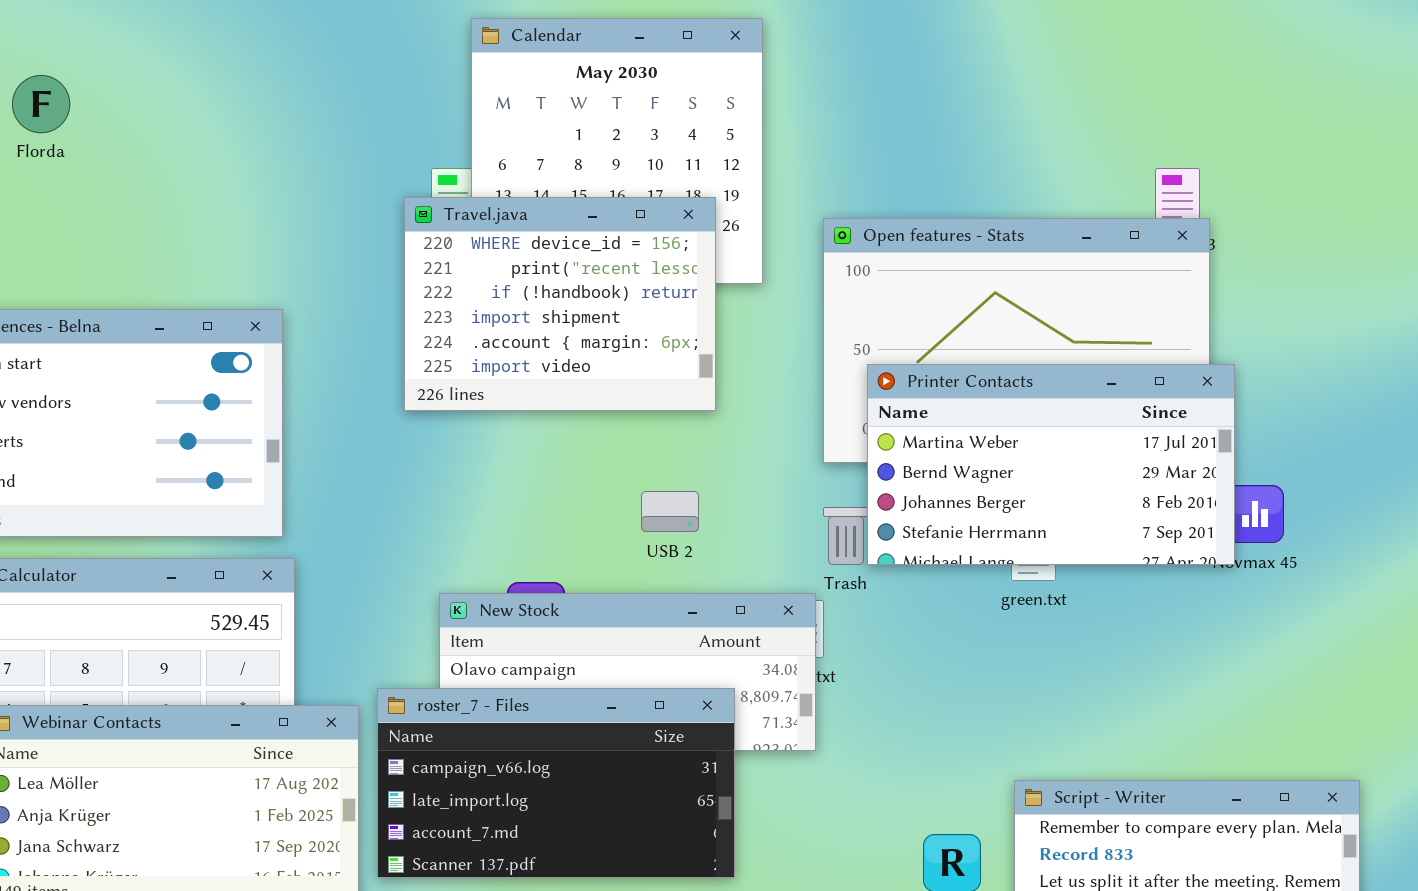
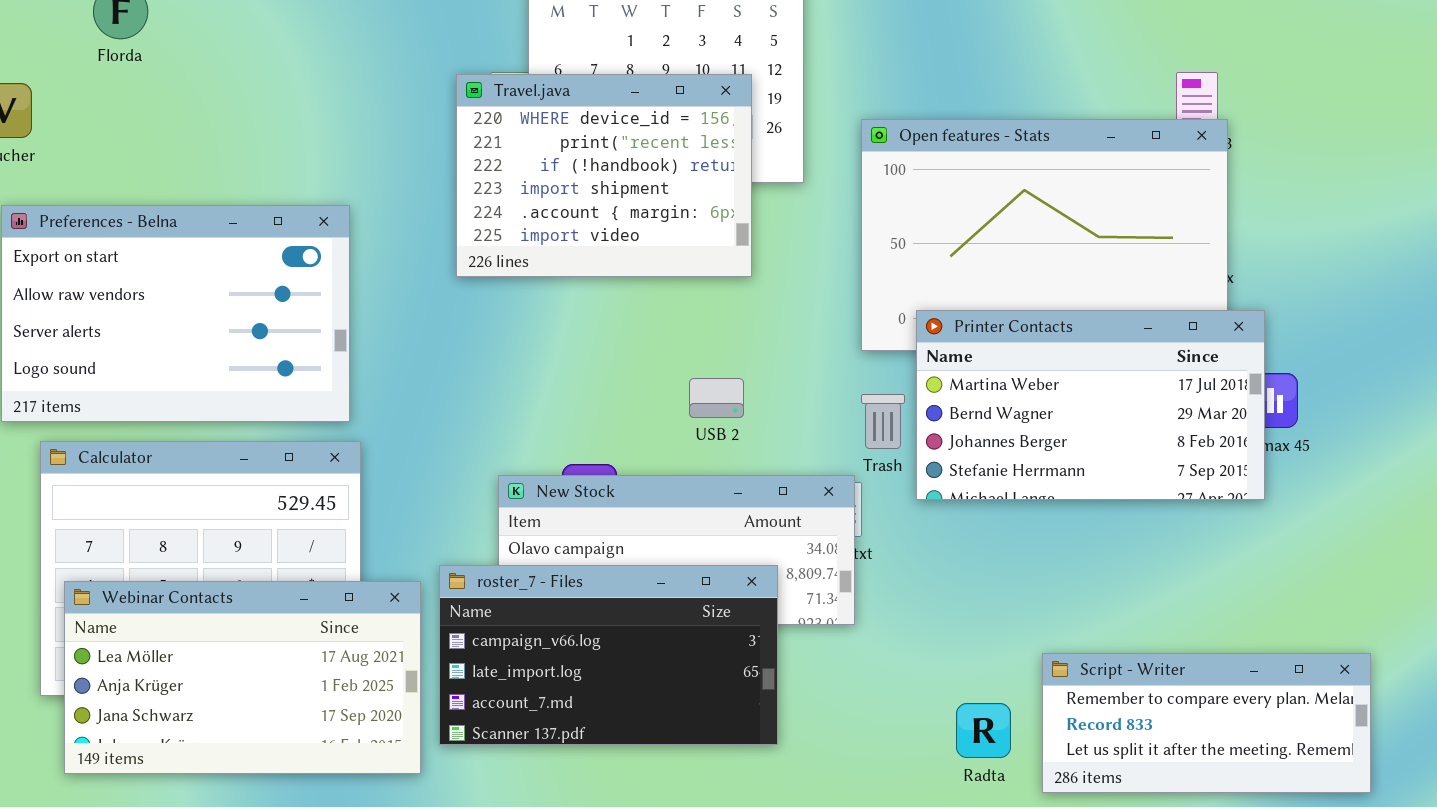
Travel.java: [404,197,716,411] -> [456,74,752,277], moved
Printer Contacts: [867,364,1235,565] -> [916,310,1265,500], moved

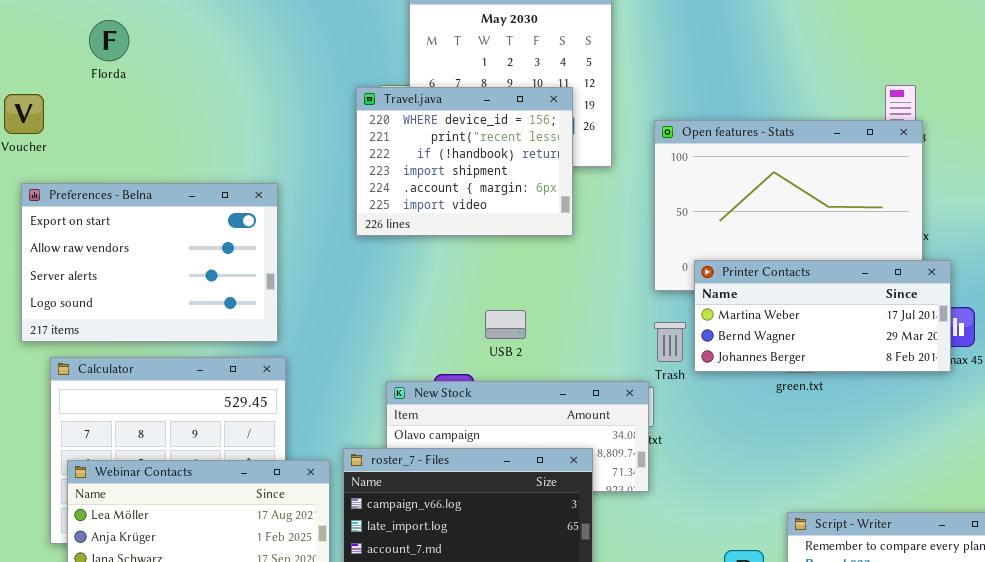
Printer Contacts: [916,310,1265,500] -> [694,260,951,372], resized
USB 2: [689,378,744,418] -> [485,310,526,339], moved

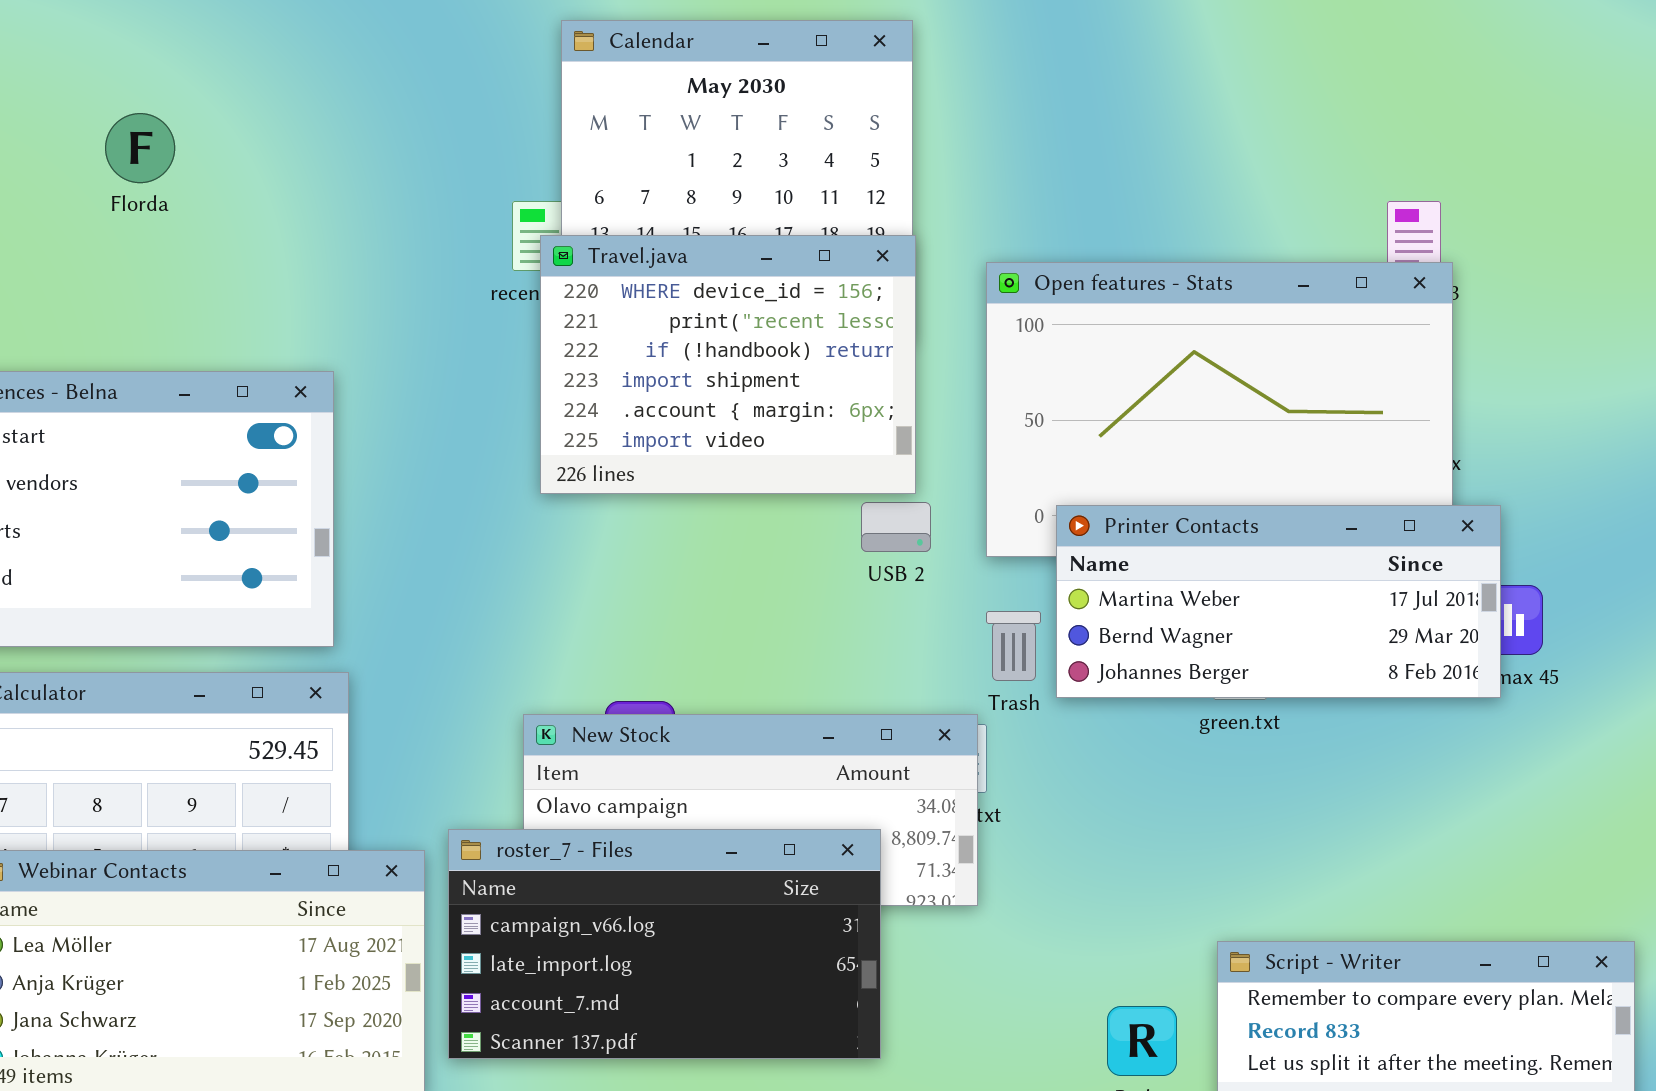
Florda: [89,20,129,61] -> [105,113,175,183], moved
Travel.java: [356,87,573,236] -> [540,235,916,494], moved
USB 2: [485,310,526,339] -> [861,502,931,552], moved

